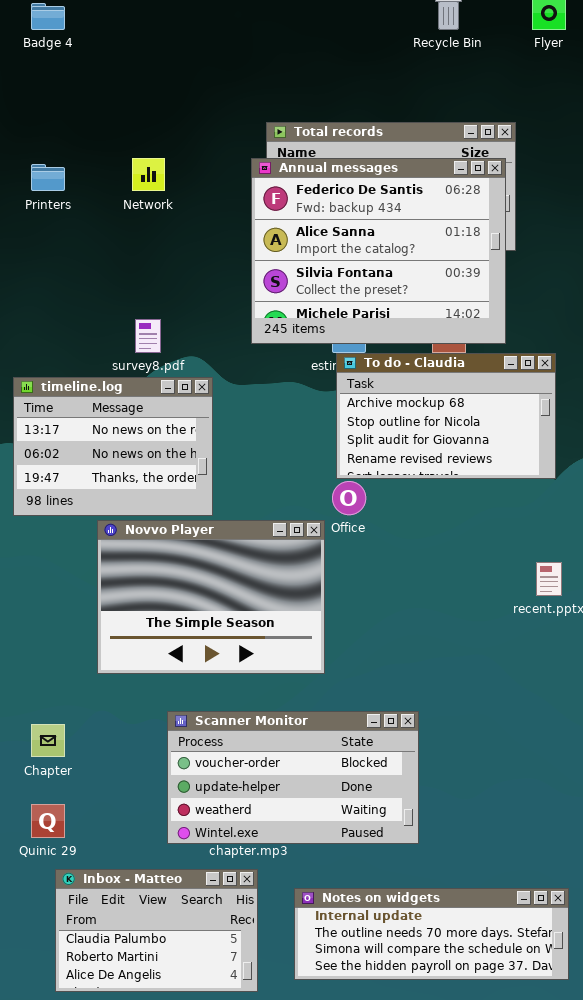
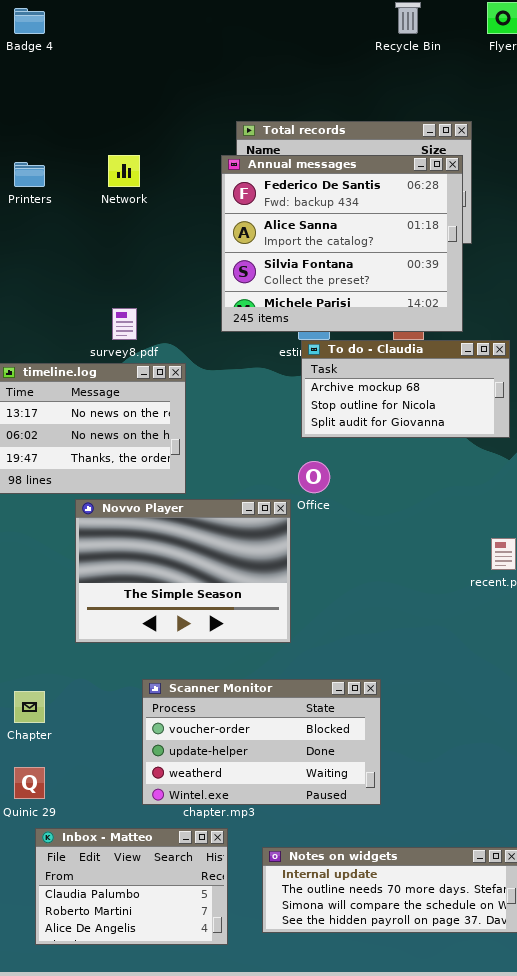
To do - Claudia: [336,353,556,479] -> [301,340,510,438], resized

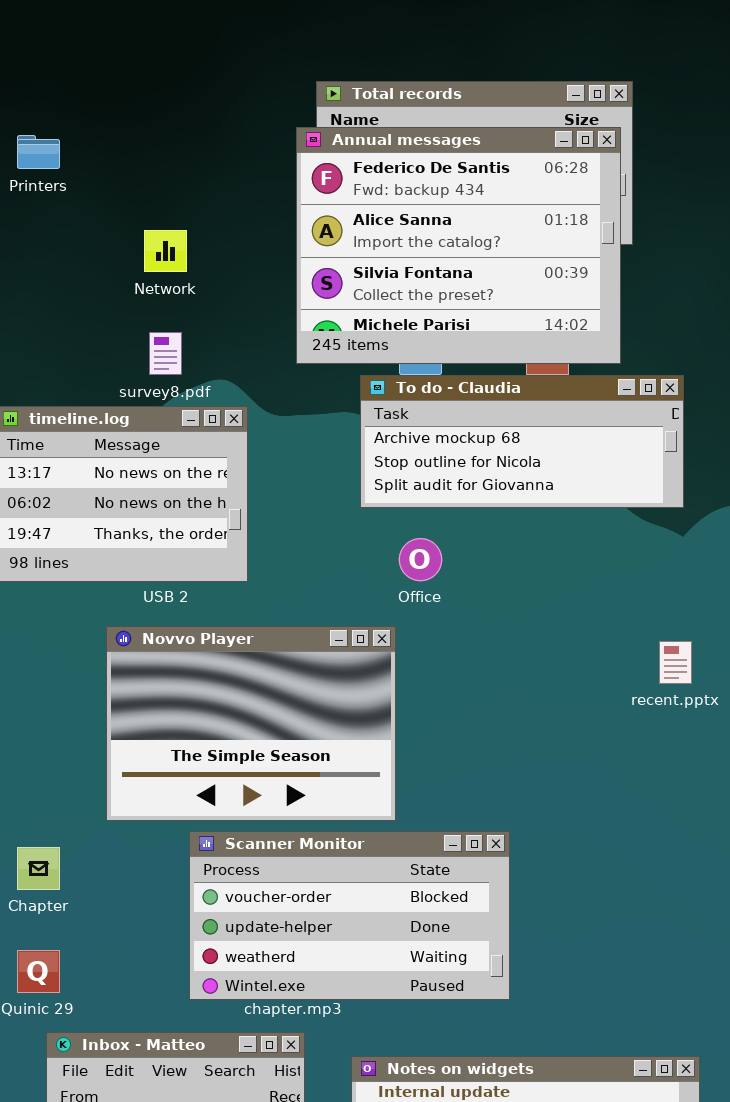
Network: [108,155,140,187] -> [144,230,187,272], moved
To do - Claudia: [301,340,510,438] -> [360,375,684,508], resized
Novvo Player: [75,499,291,643] -> [106,626,396,821], moved

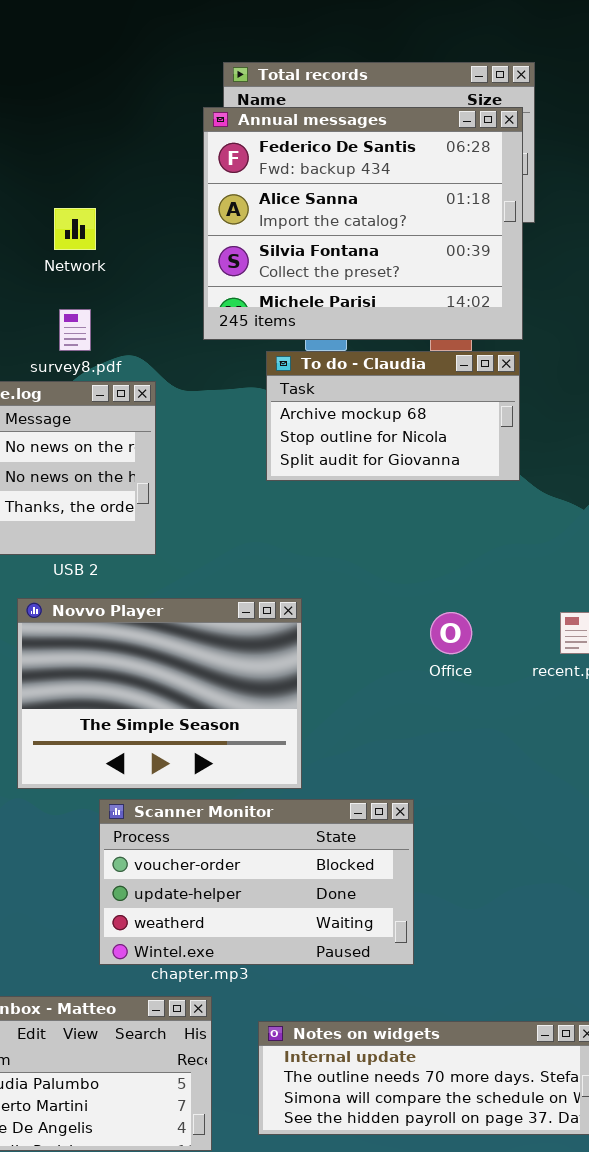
To do - Claudia: [360,375,684,508] -> [266,351,520,481], resized
Office: [399,538,442,581] -> [430,612,472,654], moved

